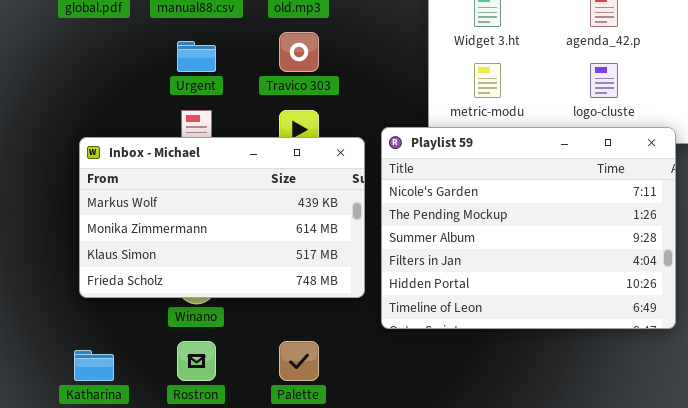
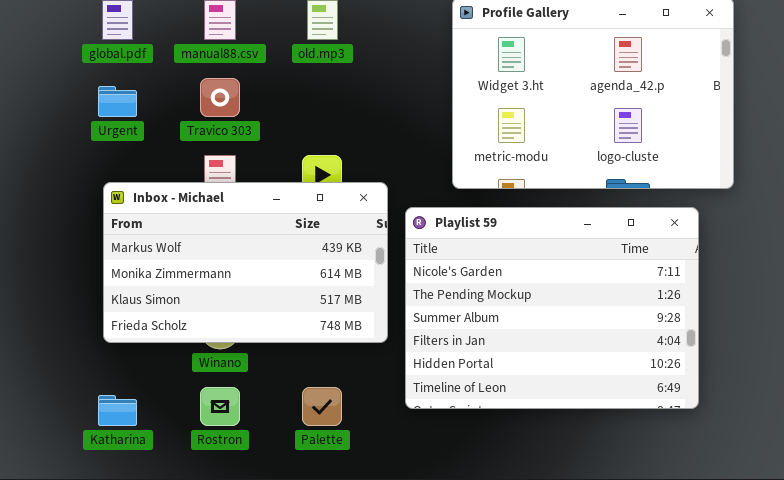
Travico 303: [279,32,319,72] -> [200,78,240,117], moved
Urgent: [177,41,216,72] -> [98,86,137,117], moved
Playlist 59: [381,127,676,329] -> [405,207,699,409], moved

